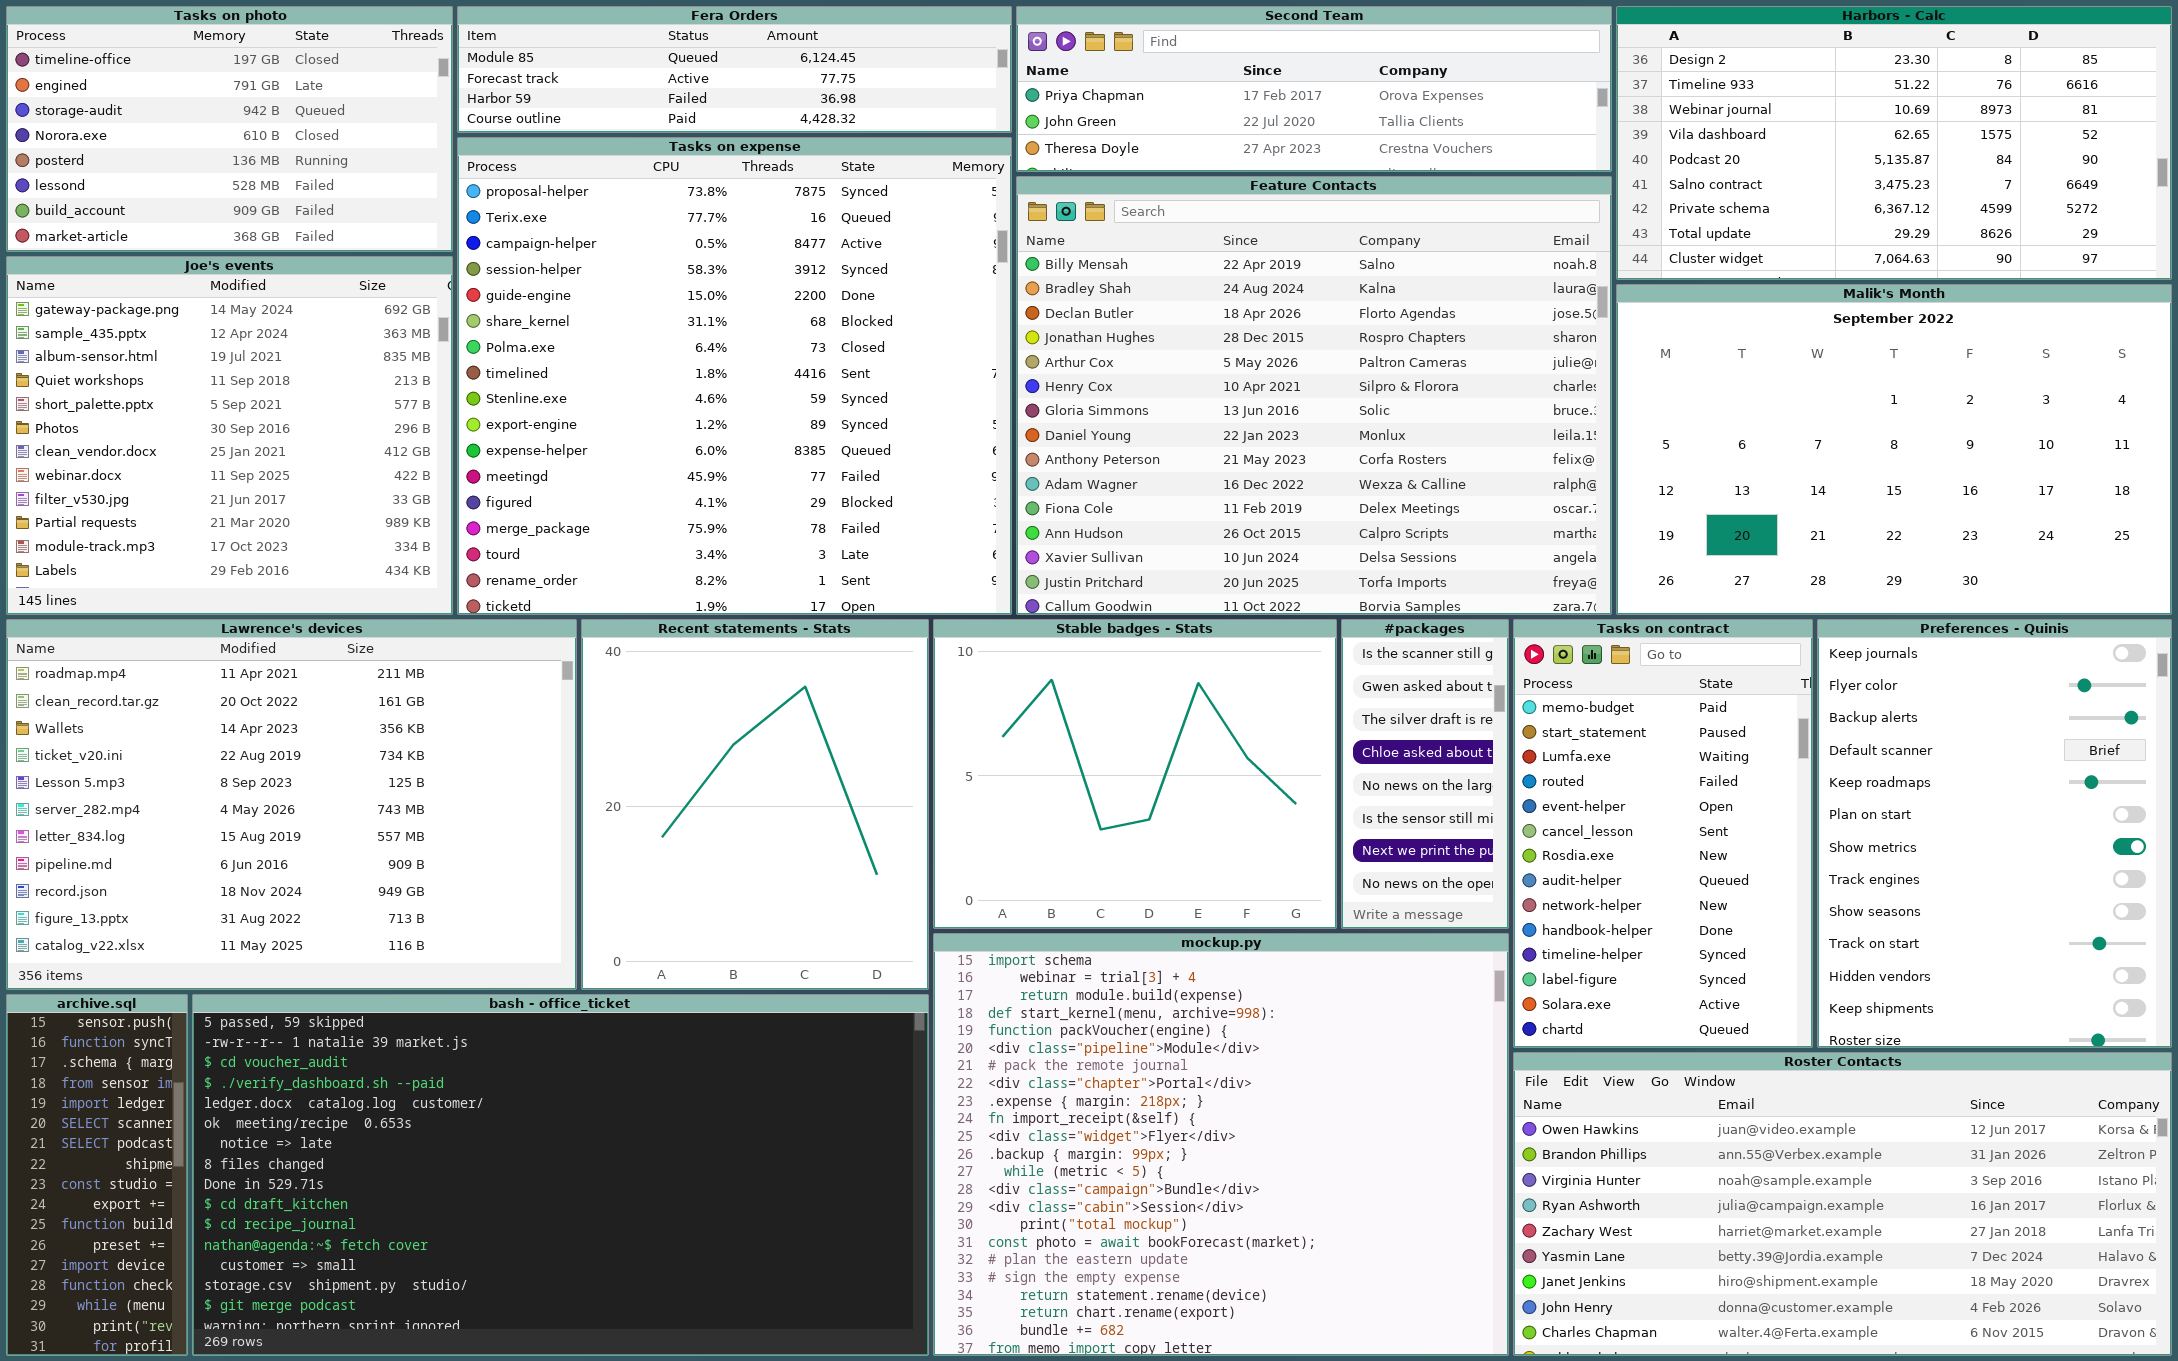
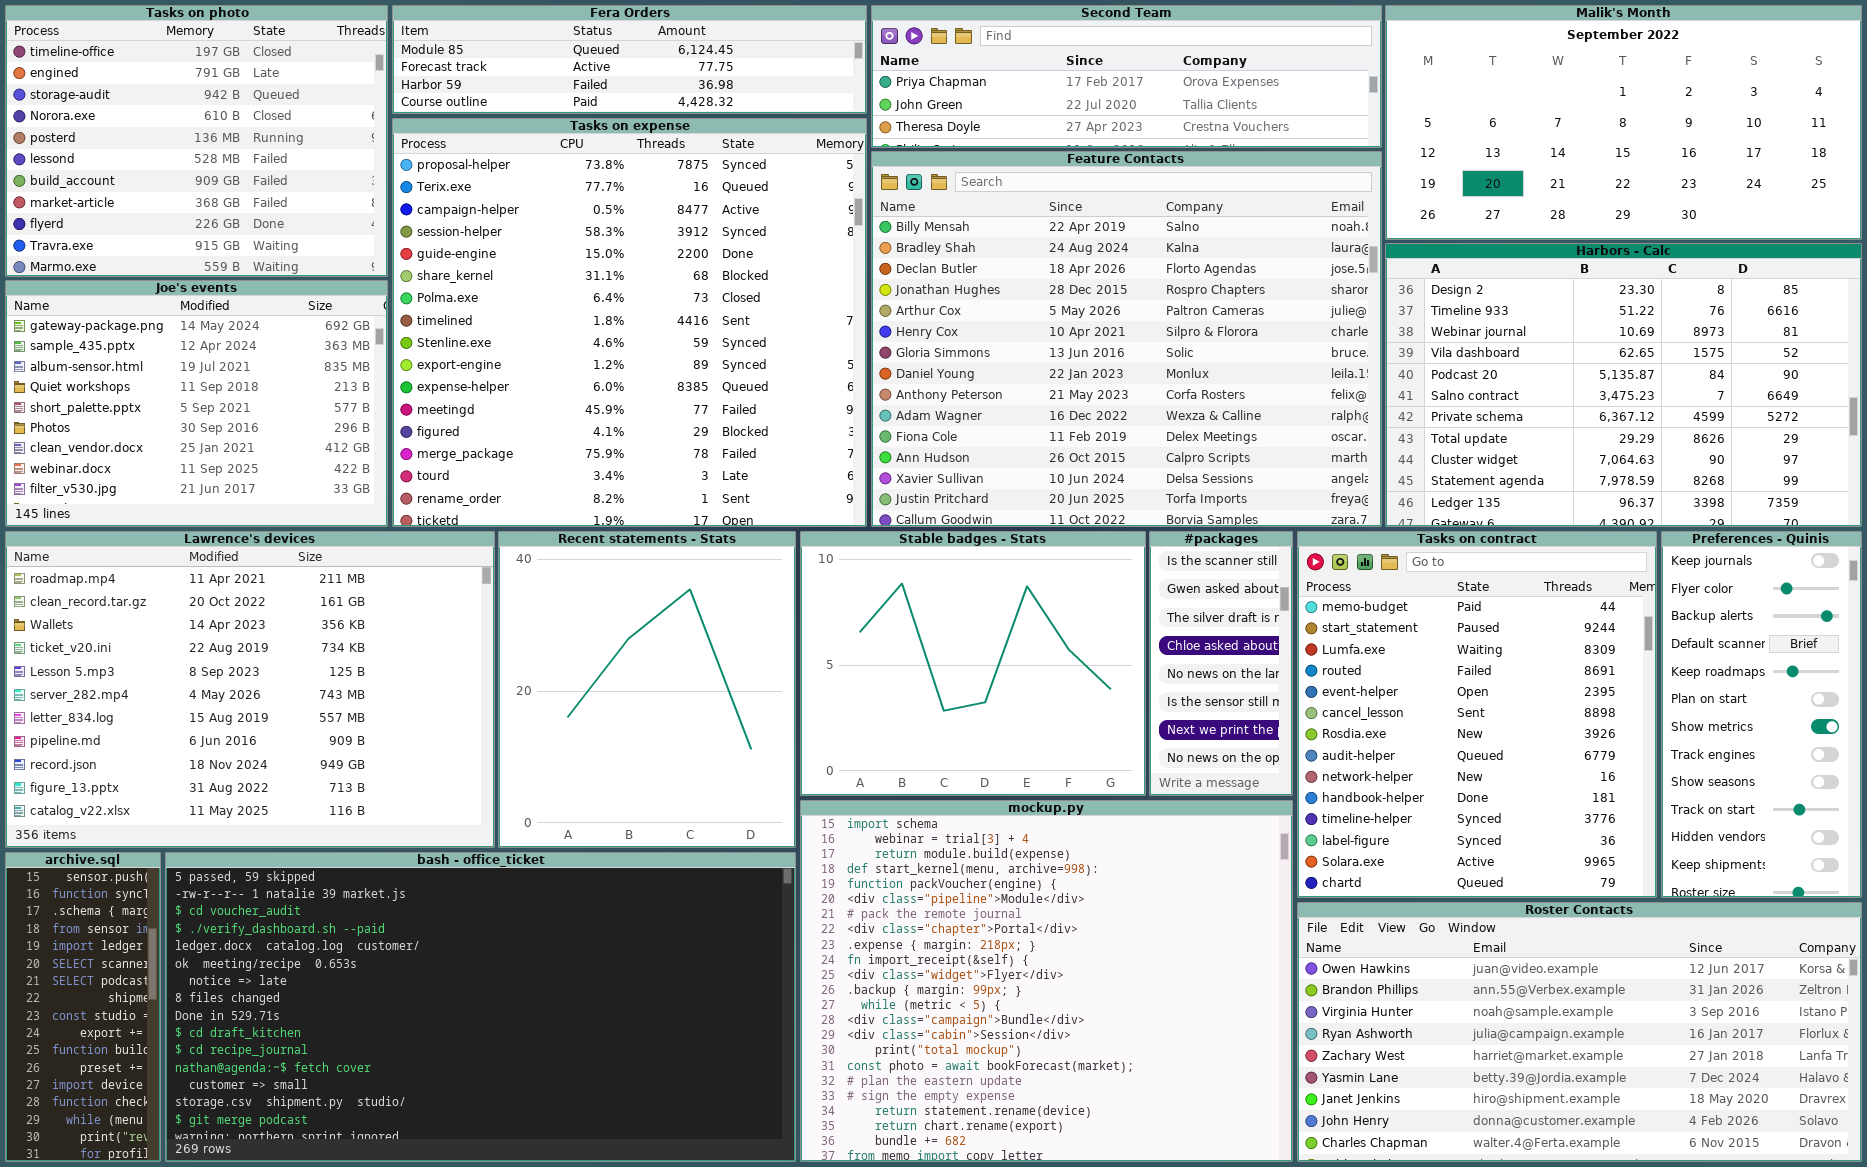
Tasks on photo: [6,6,453,252] -> [5,5,388,277], resized
Harbors - Calc: [1616,6,2172,280] -> [1385,243,1862,527], moved, resized
Joe's events: [6,256,453,615] -> [5,280,388,527], resized
Malik's Month: [1616,284,2172,615] -> [1385,5,1862,240], moved, resized
Tasks on contract: [1513,619,1813,1048] -> [1297,531,1657,898], resized
Preferences - Quinis: [1817,619,2172,1048] -> [1661,531,1862,898], resized

